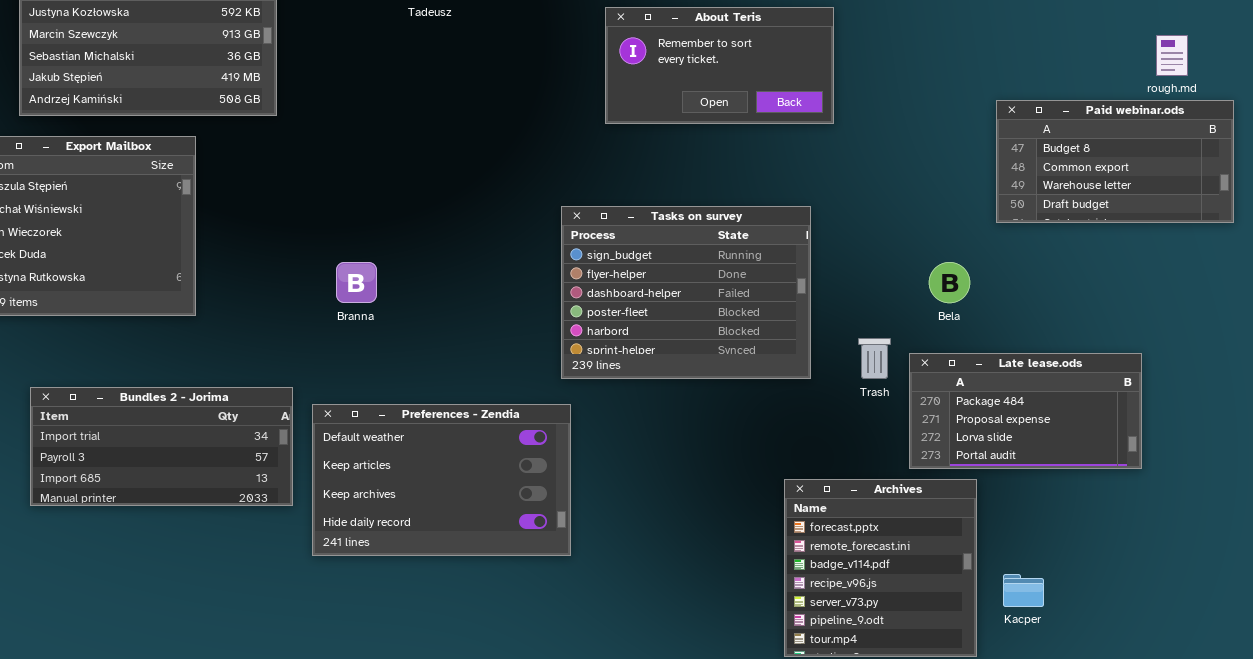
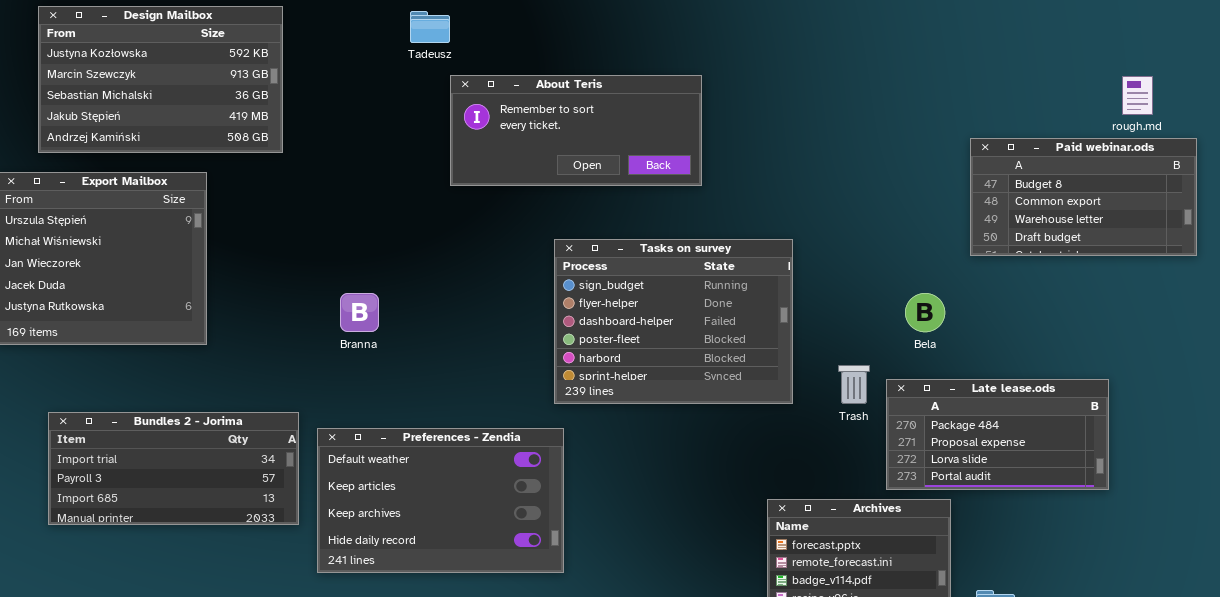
About Teris: [605,7,834,124] -> [450,75,702,186], moved, resized

